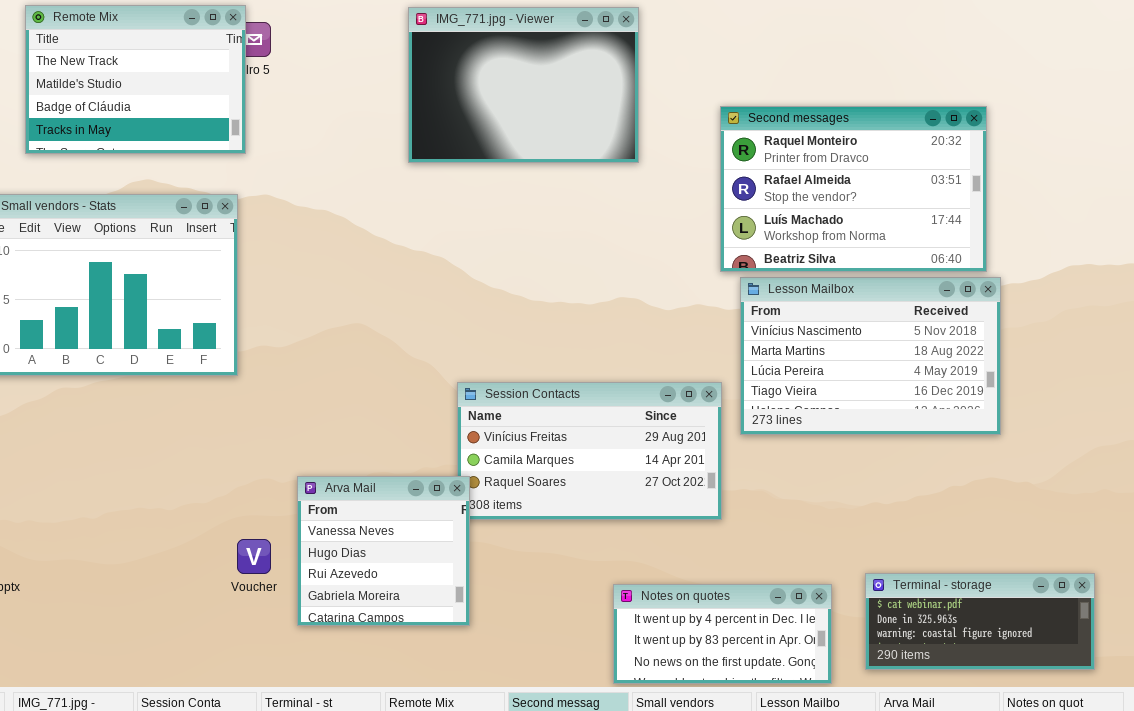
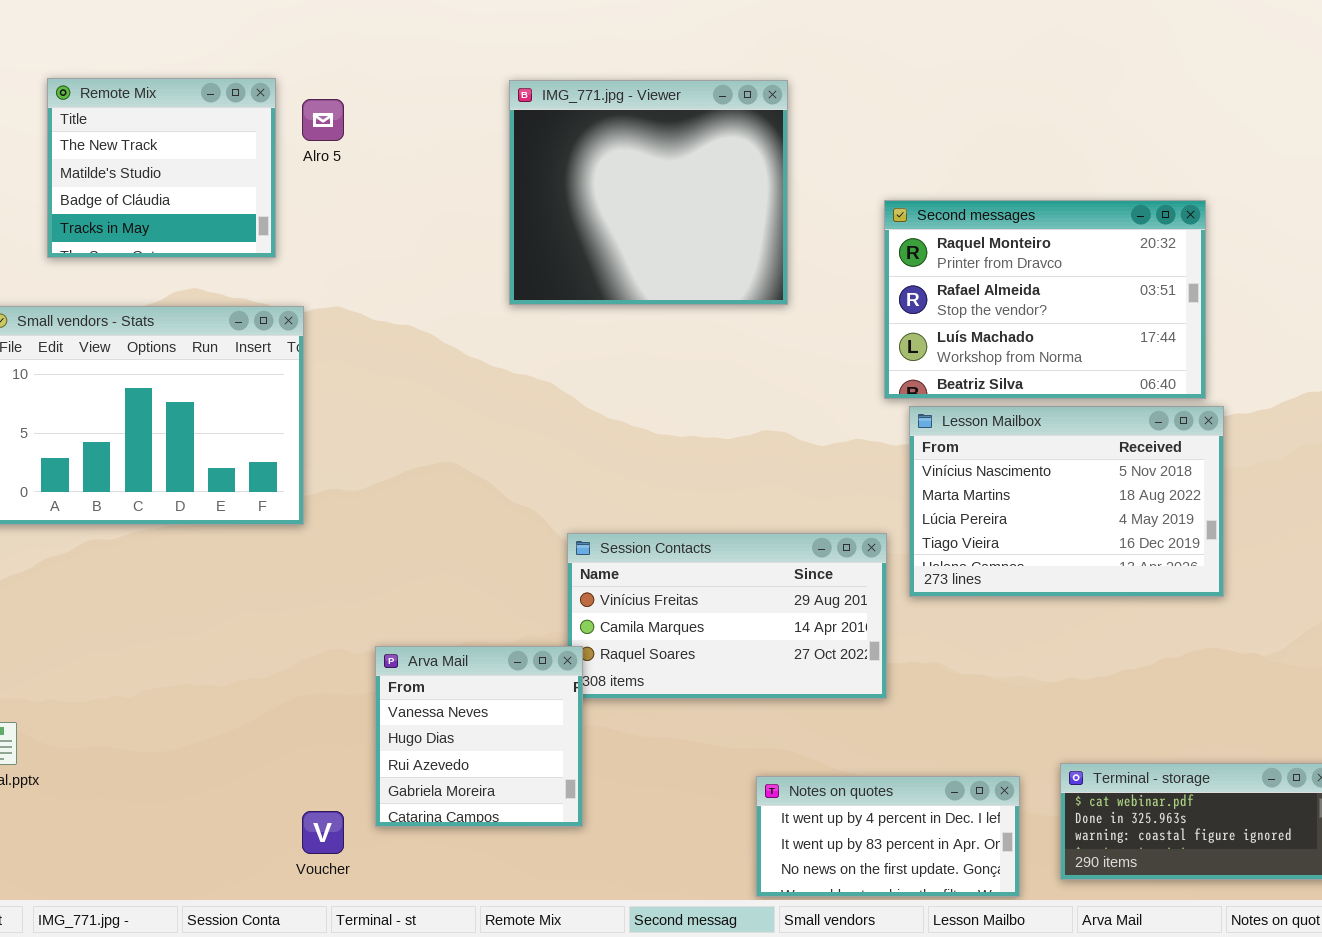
Remote Mix: [25,5,246,154] -> [47,78,276,258], resized
IMG_771.jpg - Viewer: [408,7,639,163] -> [509,80,788,305], resized
Voucher: [237,539,271,574] -> [302,811,344,854], moved

